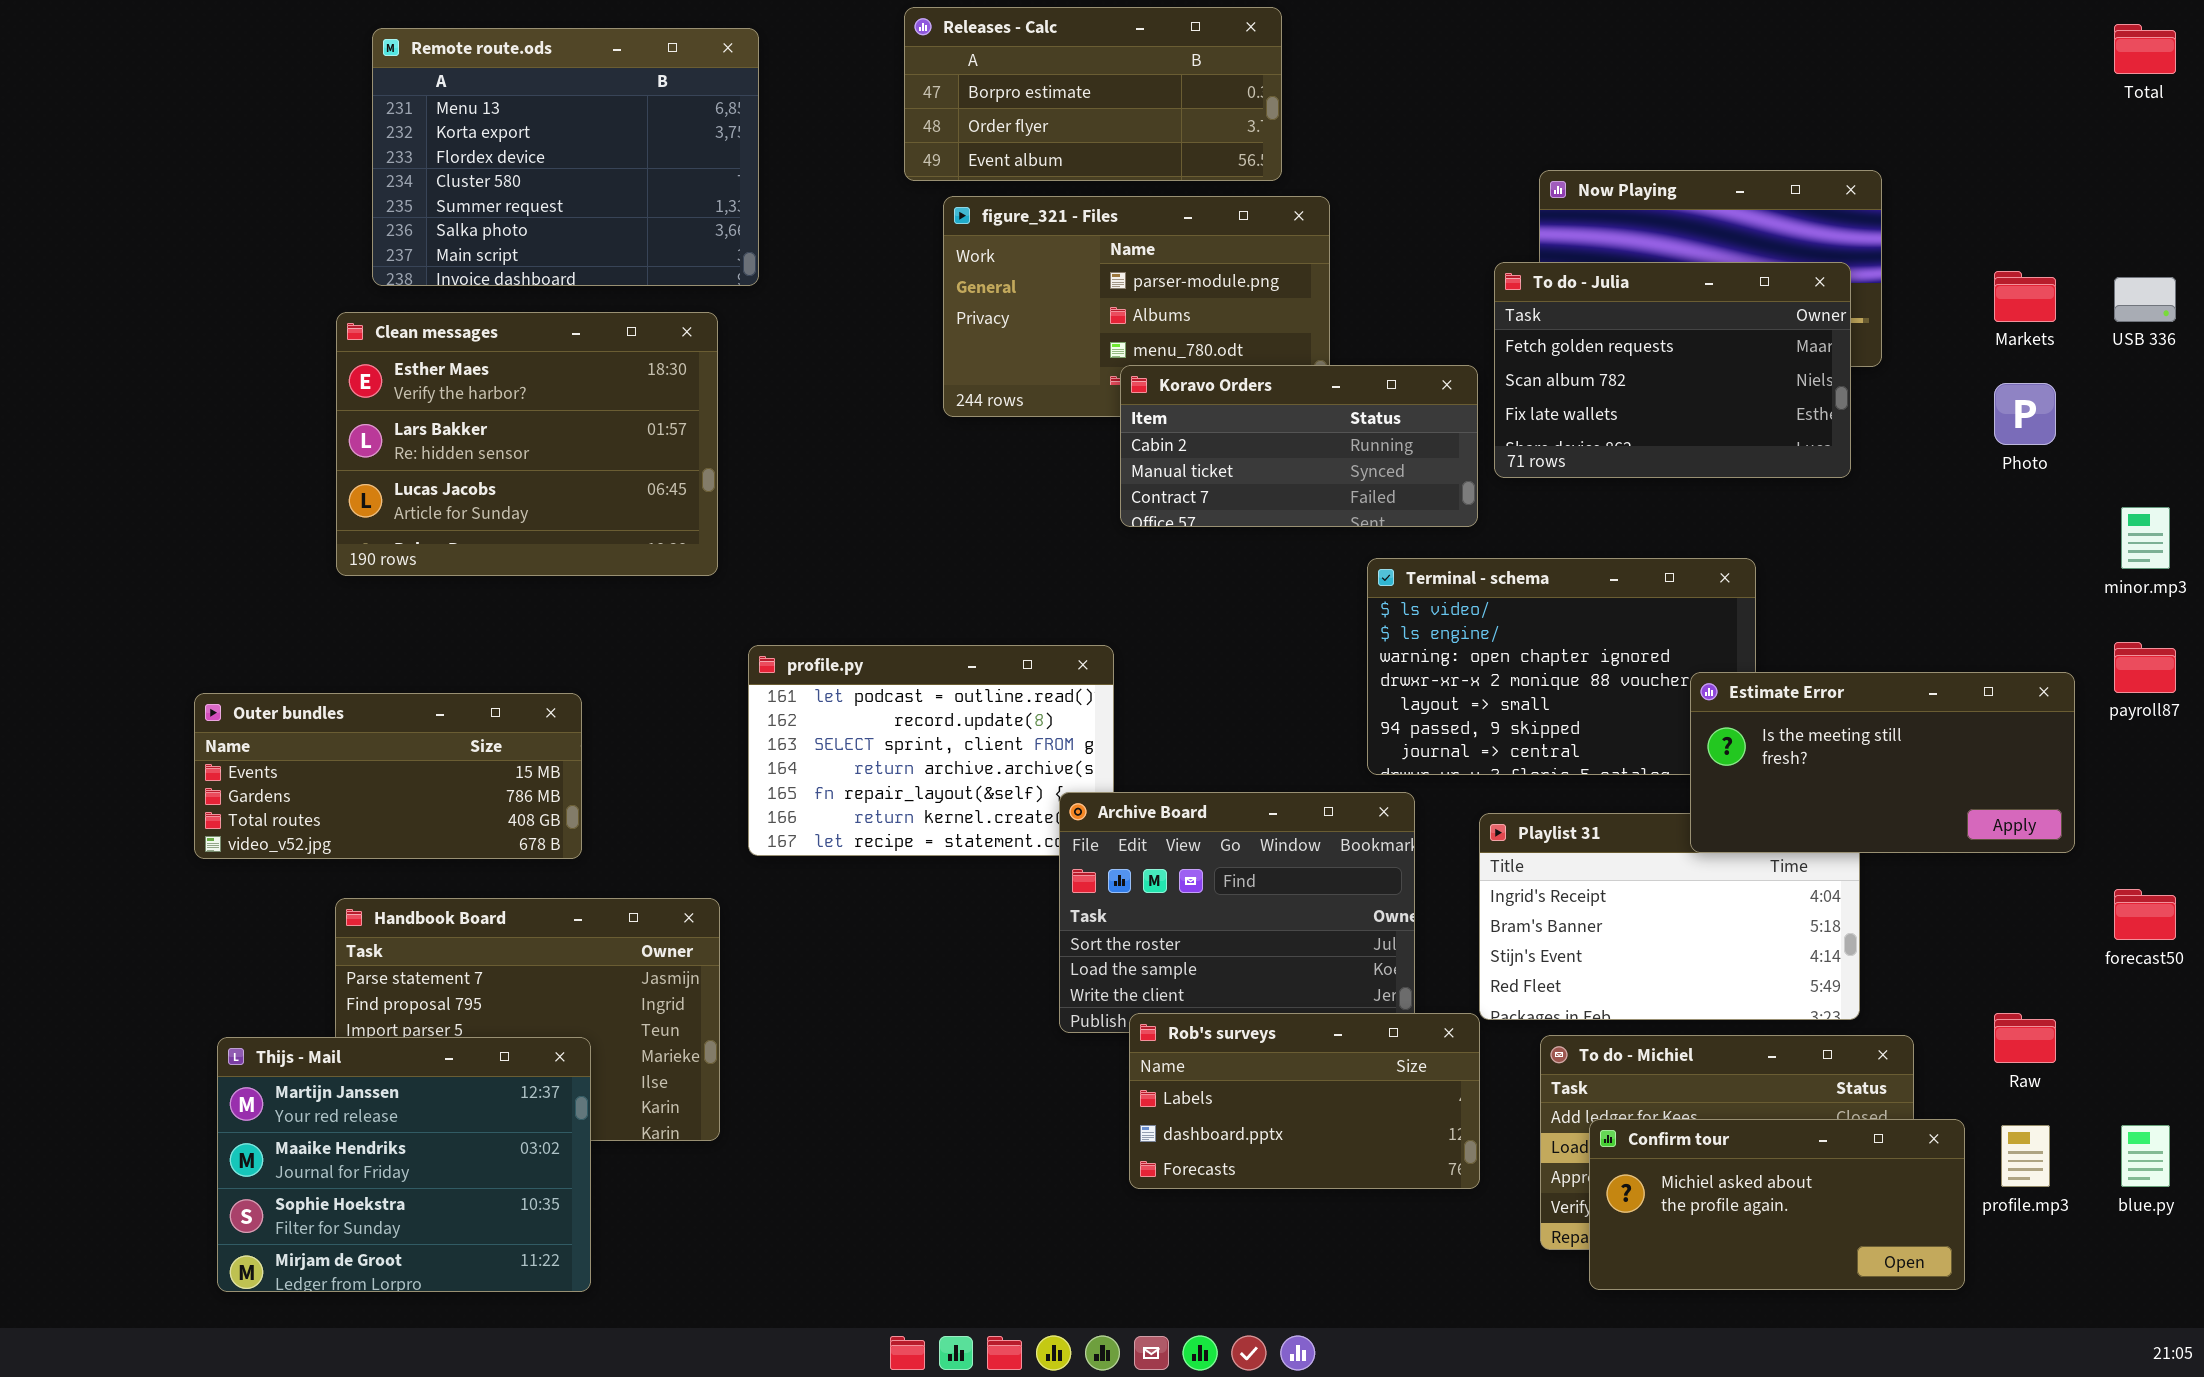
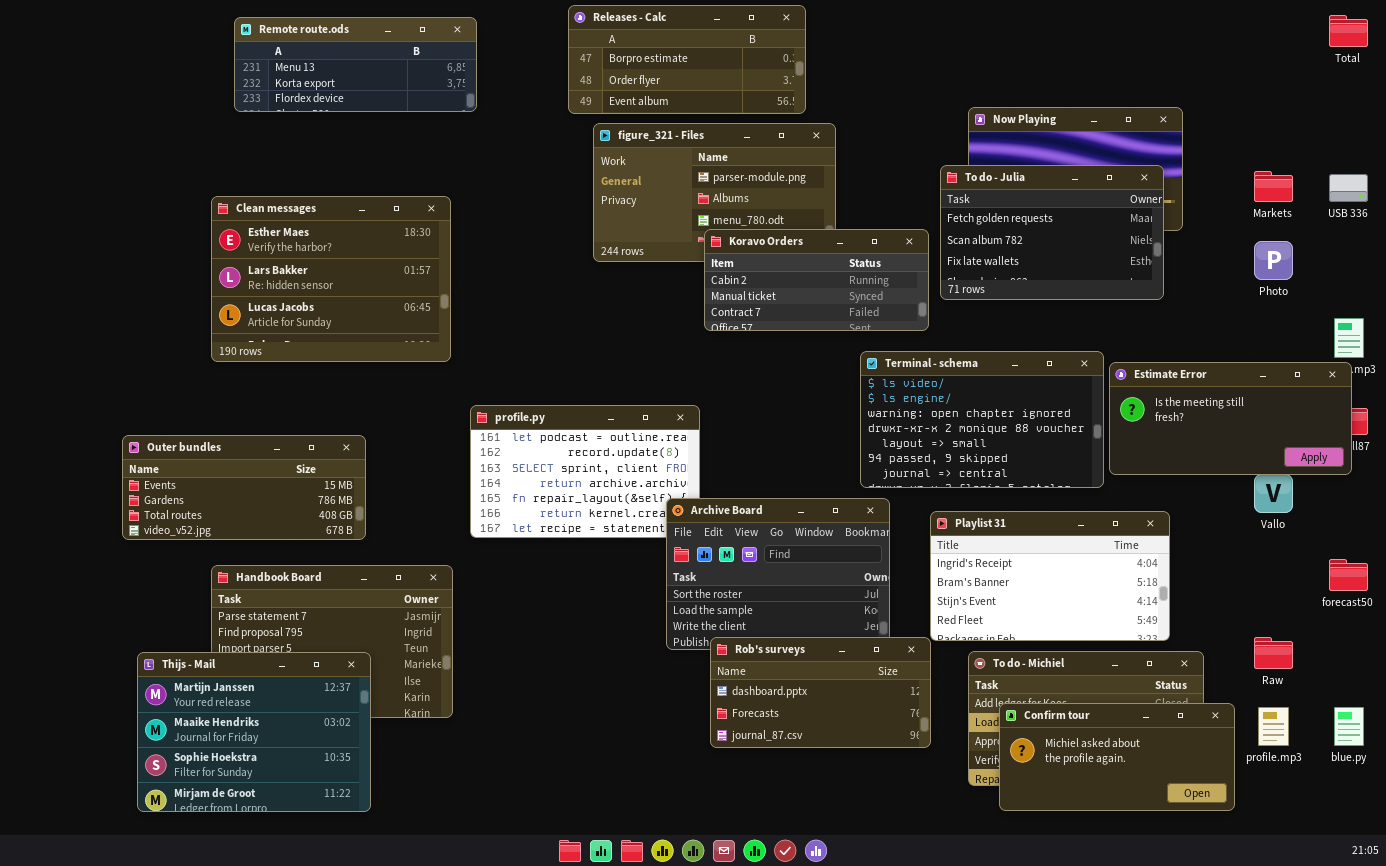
Remote route.ods: [372,28,759,286] -> [234,17,477,112], resized
Estimate Error: [1690,672,2075,853] -> [1109,362,1352,475], moved
Rob's surveys: [1129,1013,1480,1189] -> [710,637,931,748], scrolled down 1 row

